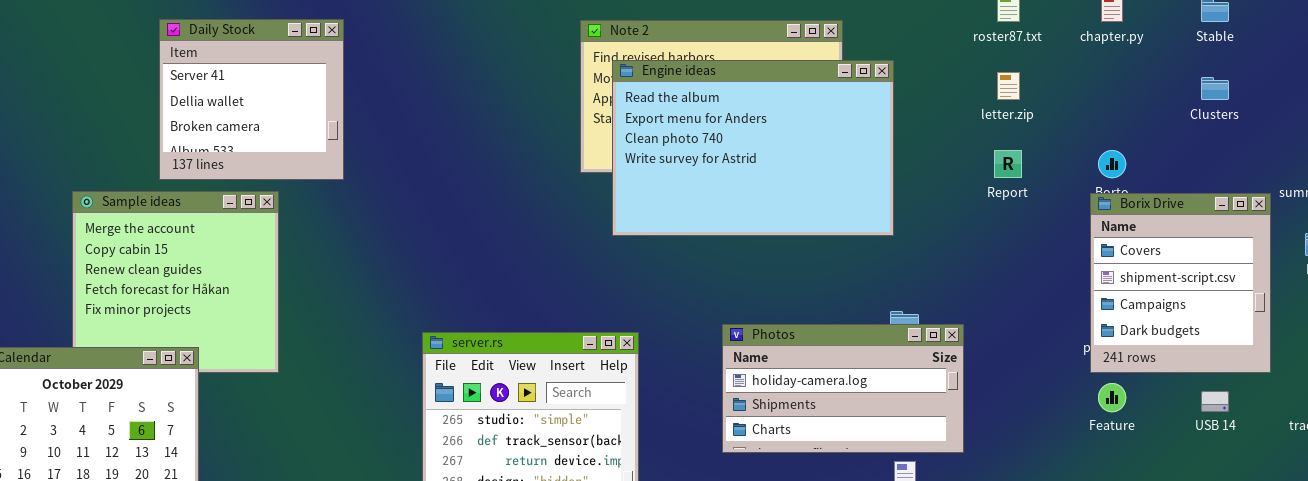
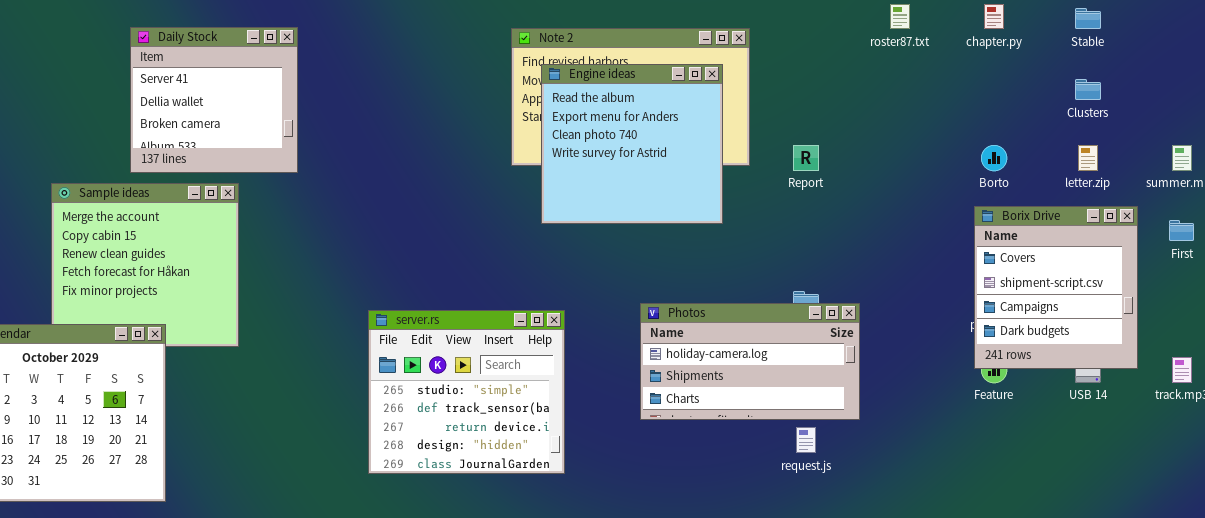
Engine ideas: [612,60,894,236] -> [541,64,723,224], resized
letter.zip: [997,72,1020,100] -> [1078,145,1098,171], moved
Report: [994,150,1022,178] -> [793,145,819,171], moved
Borix Drive: [1090,193,1271,373] -> [974,206,1138,369], moved

